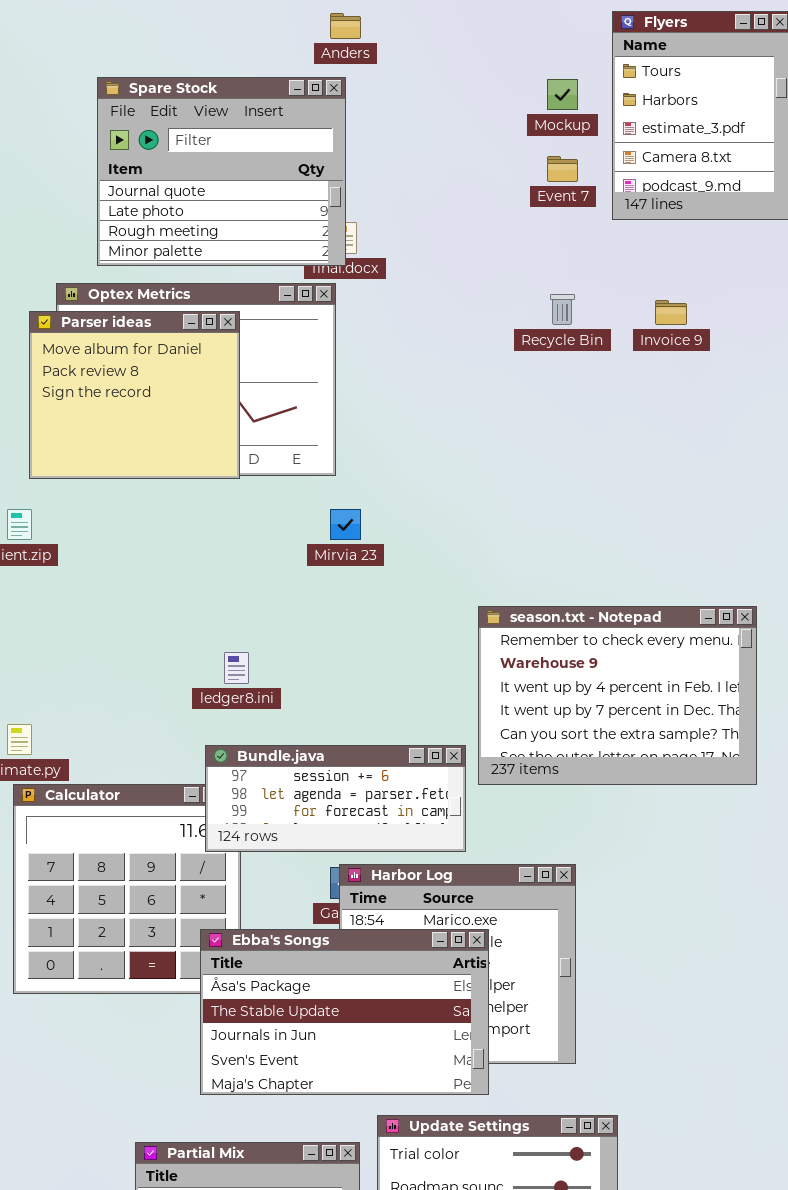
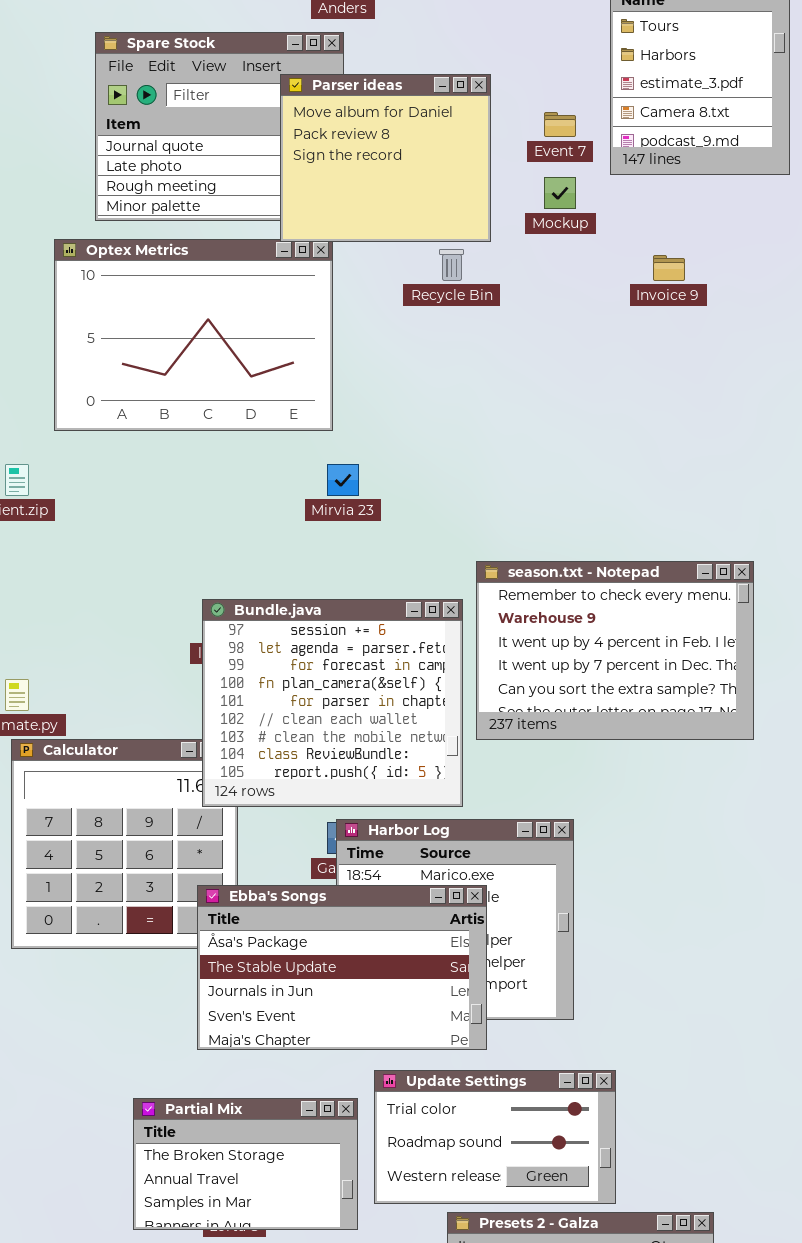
Mockup: [547,79,578,110] -> [544,177,576,209], moved
Recycle Bin: [550,294,575,325] -> [439,249,464,281], moved
Parser ideas: [29,311,240,479] -> [280,74,491,242], moved
Bundle.java: [205,745,466,852] -> [202,599,463,807], resized

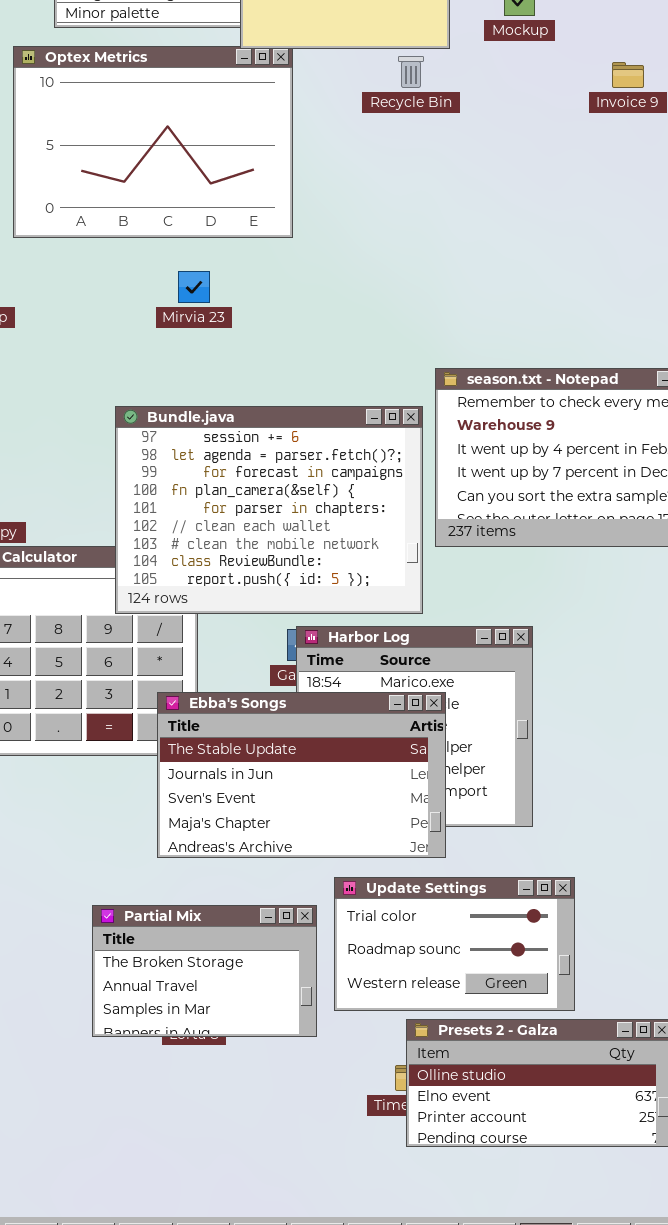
Mirvia 23: [327,464,359,496] -> [178,271,210,303], moved
Bundle.java: [202,599,463,807] -> [115,406,423,614], resized
Ebba's Songs: [197,885,487,1050] -> [157,692,446,858], scrolled down 1 row

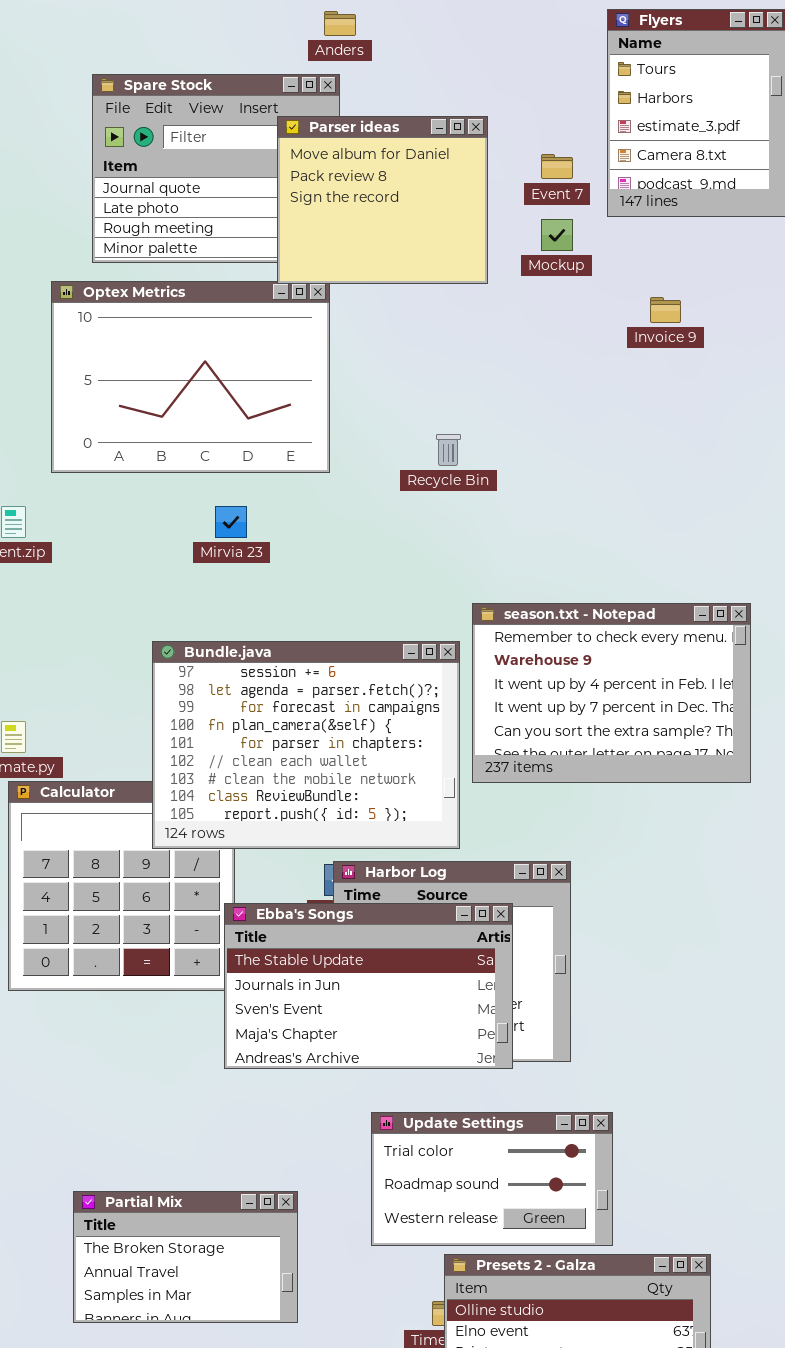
Recycle Bin: [398,56,424,88] -> [436,434,461,466], moved
Ebba's Songs: [157,692,446,858] -> [224,903,513,1069], moved
Partial Mix: [92,905,317,1037] -> [73,1191,298,1323], moved

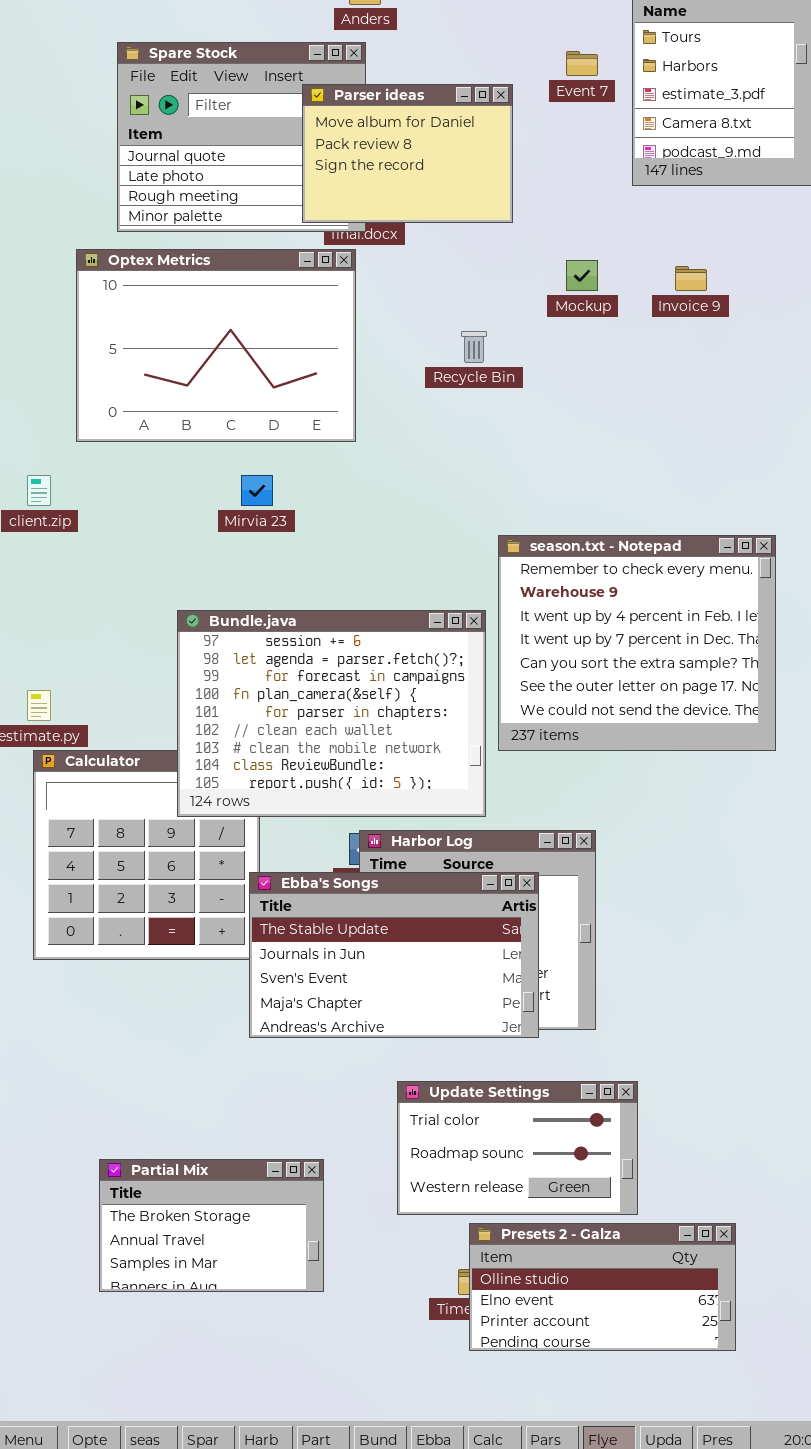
Parser ideas: [277,116,488,284] -> [302,84,513,223], resized
Event 7: [541,154,573,179] -> [566,51,598,76], moved
Mockup: [541,219,573,251] -> [566,260,598,291], moved
Recycle Bin: [436,434,461,466] -> [461,331,487,363], moved
season.txt - Notepad: [472,603,751,783] -> [498,535,776,751], resized

